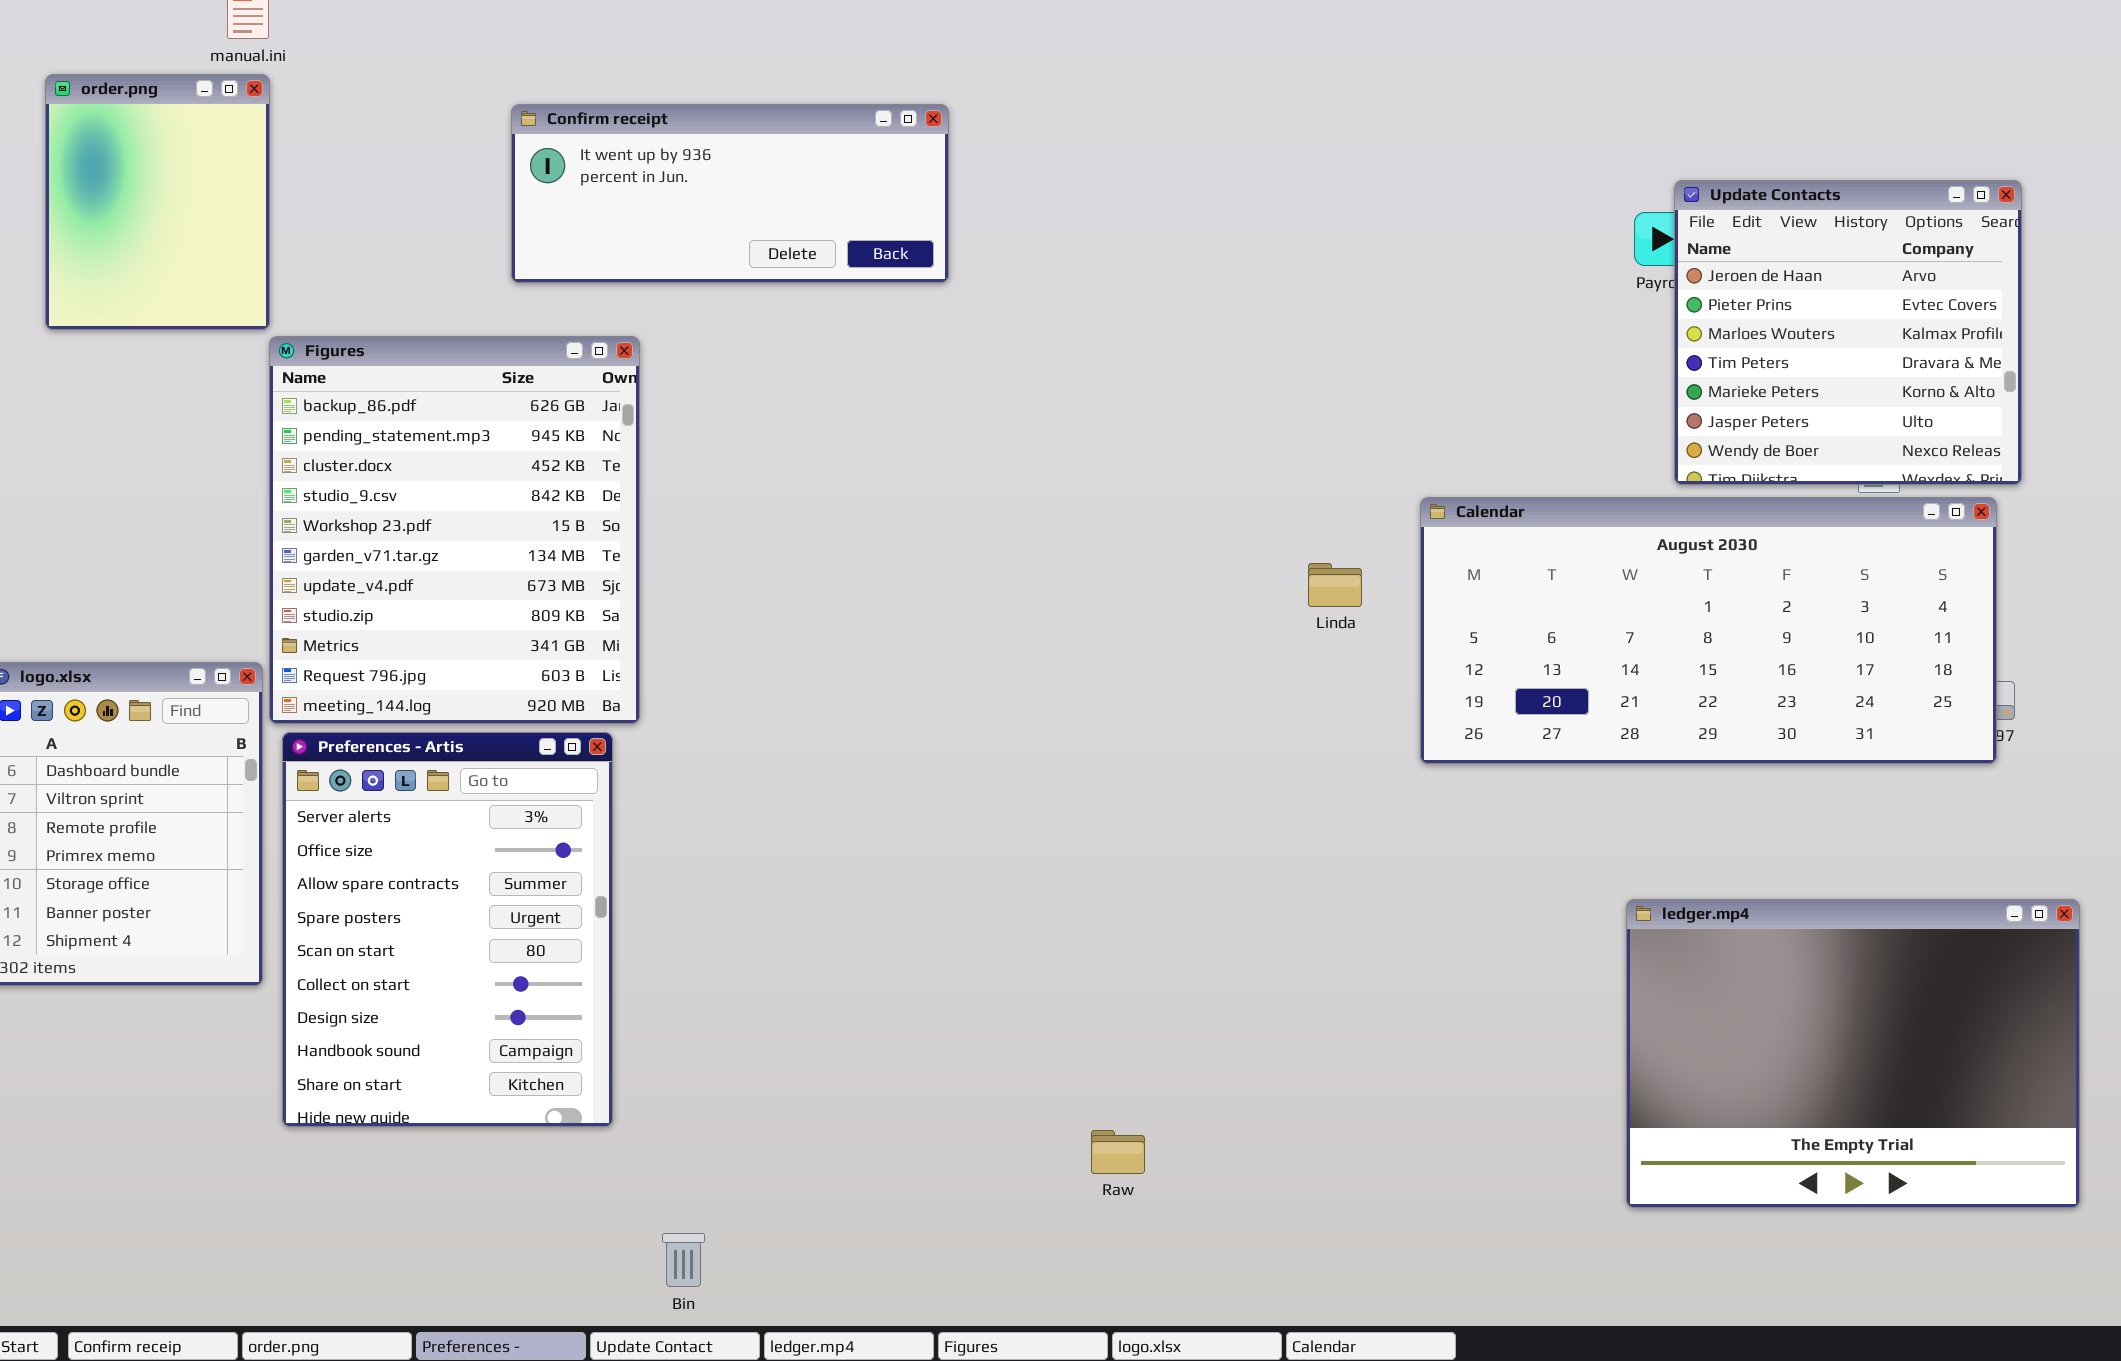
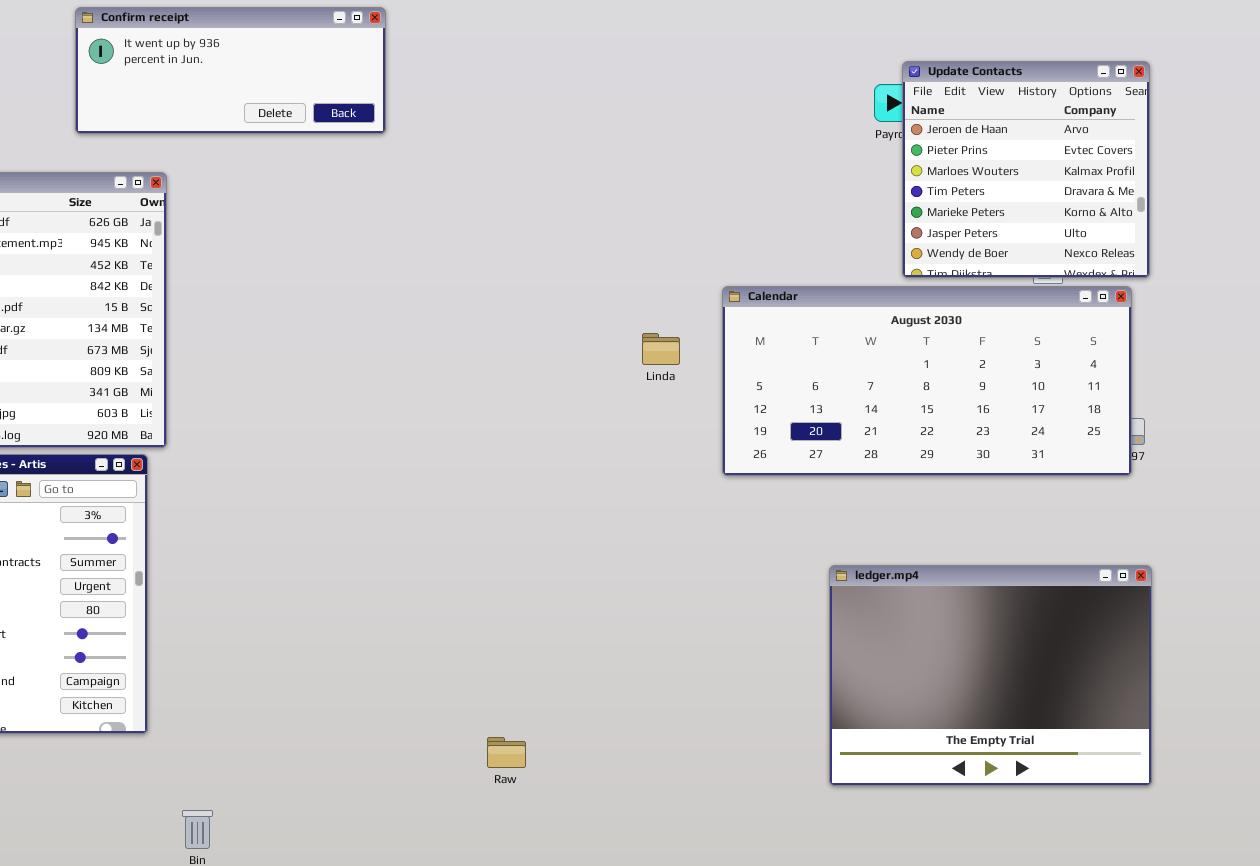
ledger.mp4: [1626,899,2080,1208] -> [829,565,1152,786], moved

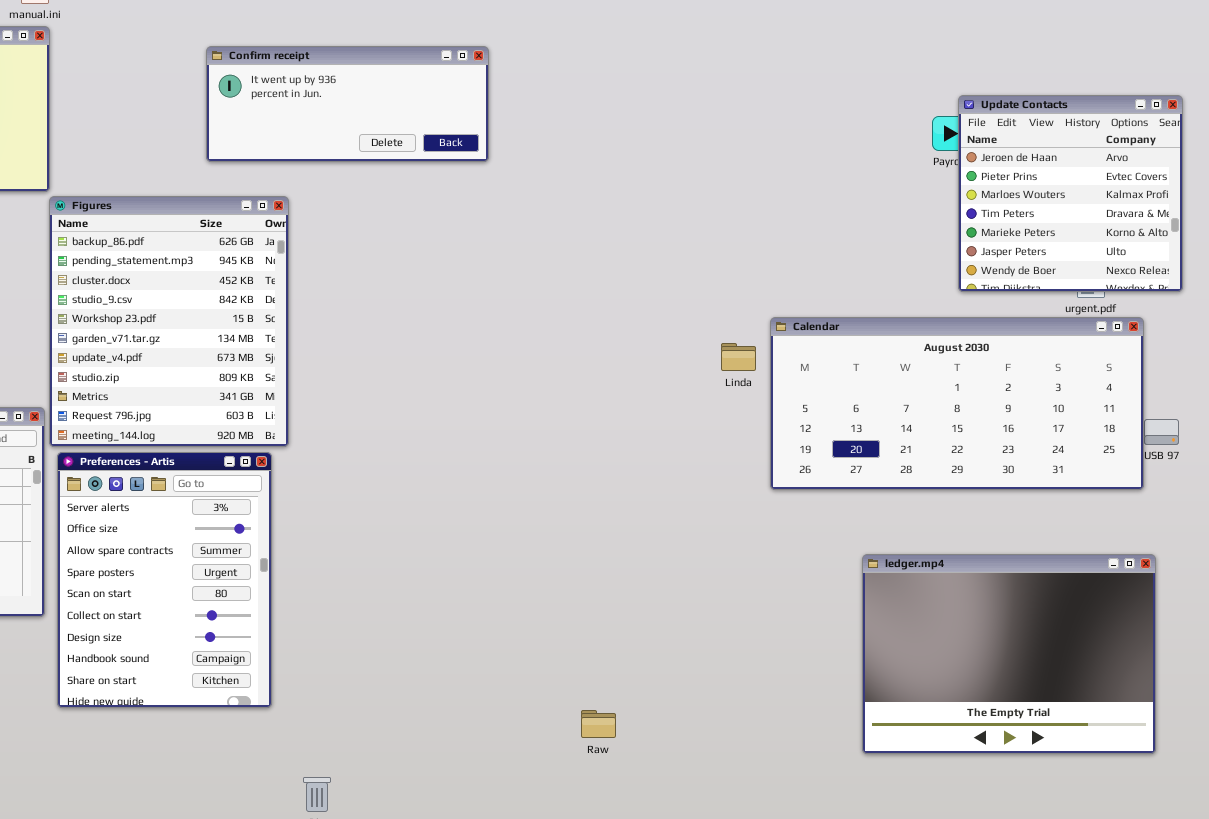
Calendar: [722,286,1132,476] -> [770,317,1144,490], moved
ledger.mp4: [829,565,1152,786] -> [862,554,1156,754], moved

